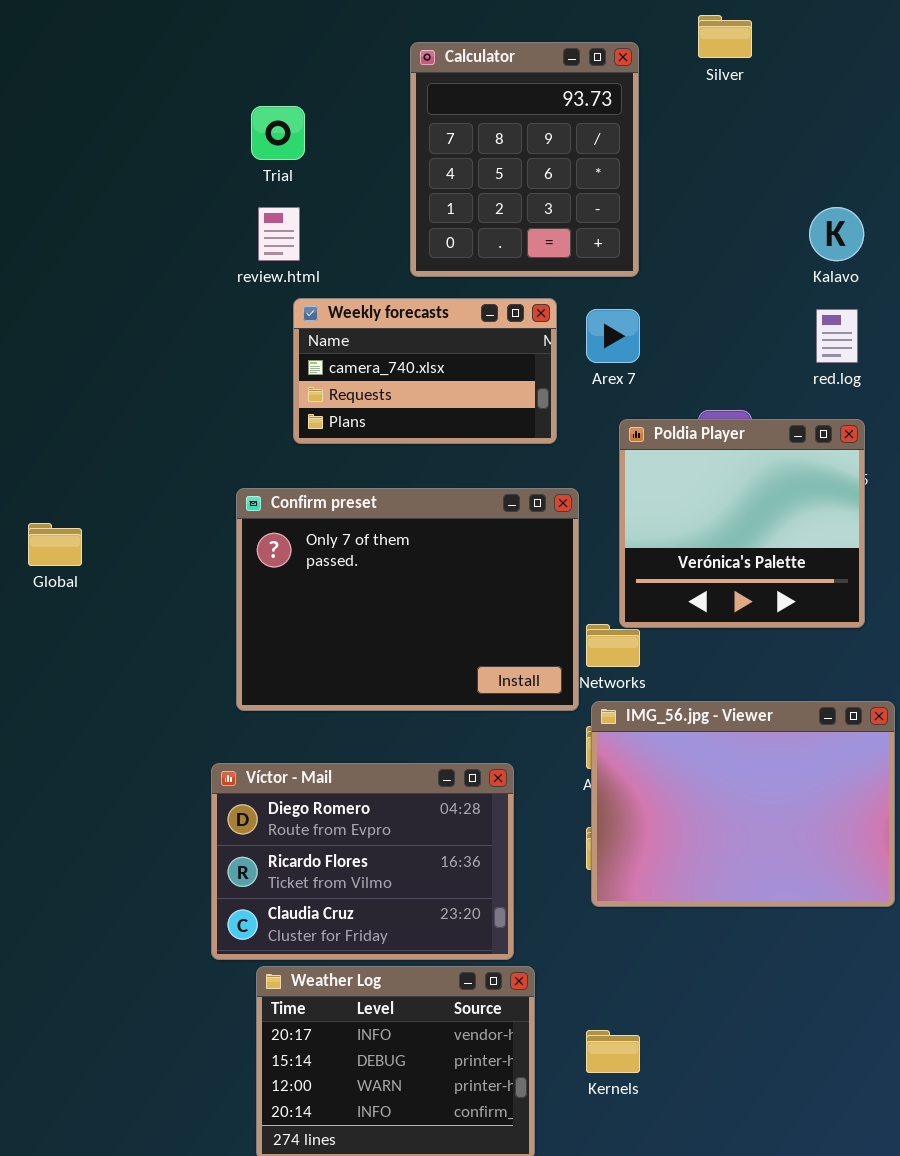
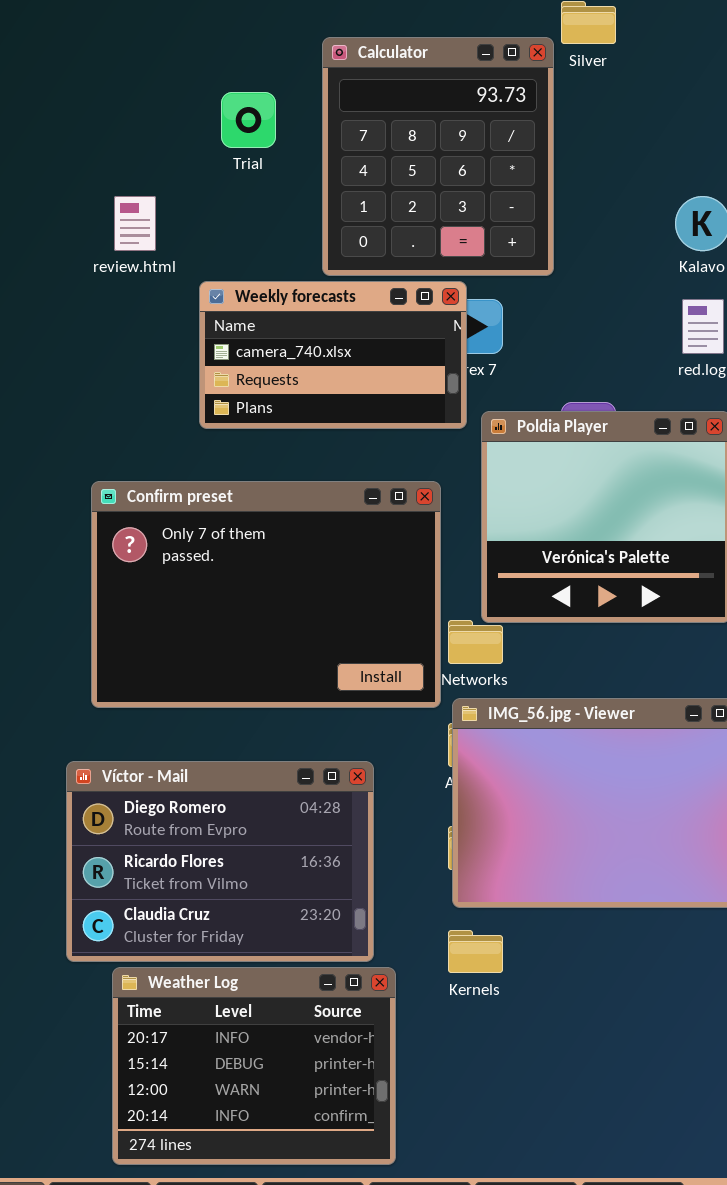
Calculator: [410,42,639,277] -> [322,37,554,276], moved
Trial: [251,106,305,160] -> [221,92,276,148], moved
Weekly forecasts: [293,298,557,444] -> [199,281,467,429], moved
Kernels: [586,1030,640,1073] -> [448,930,503,973], moved

